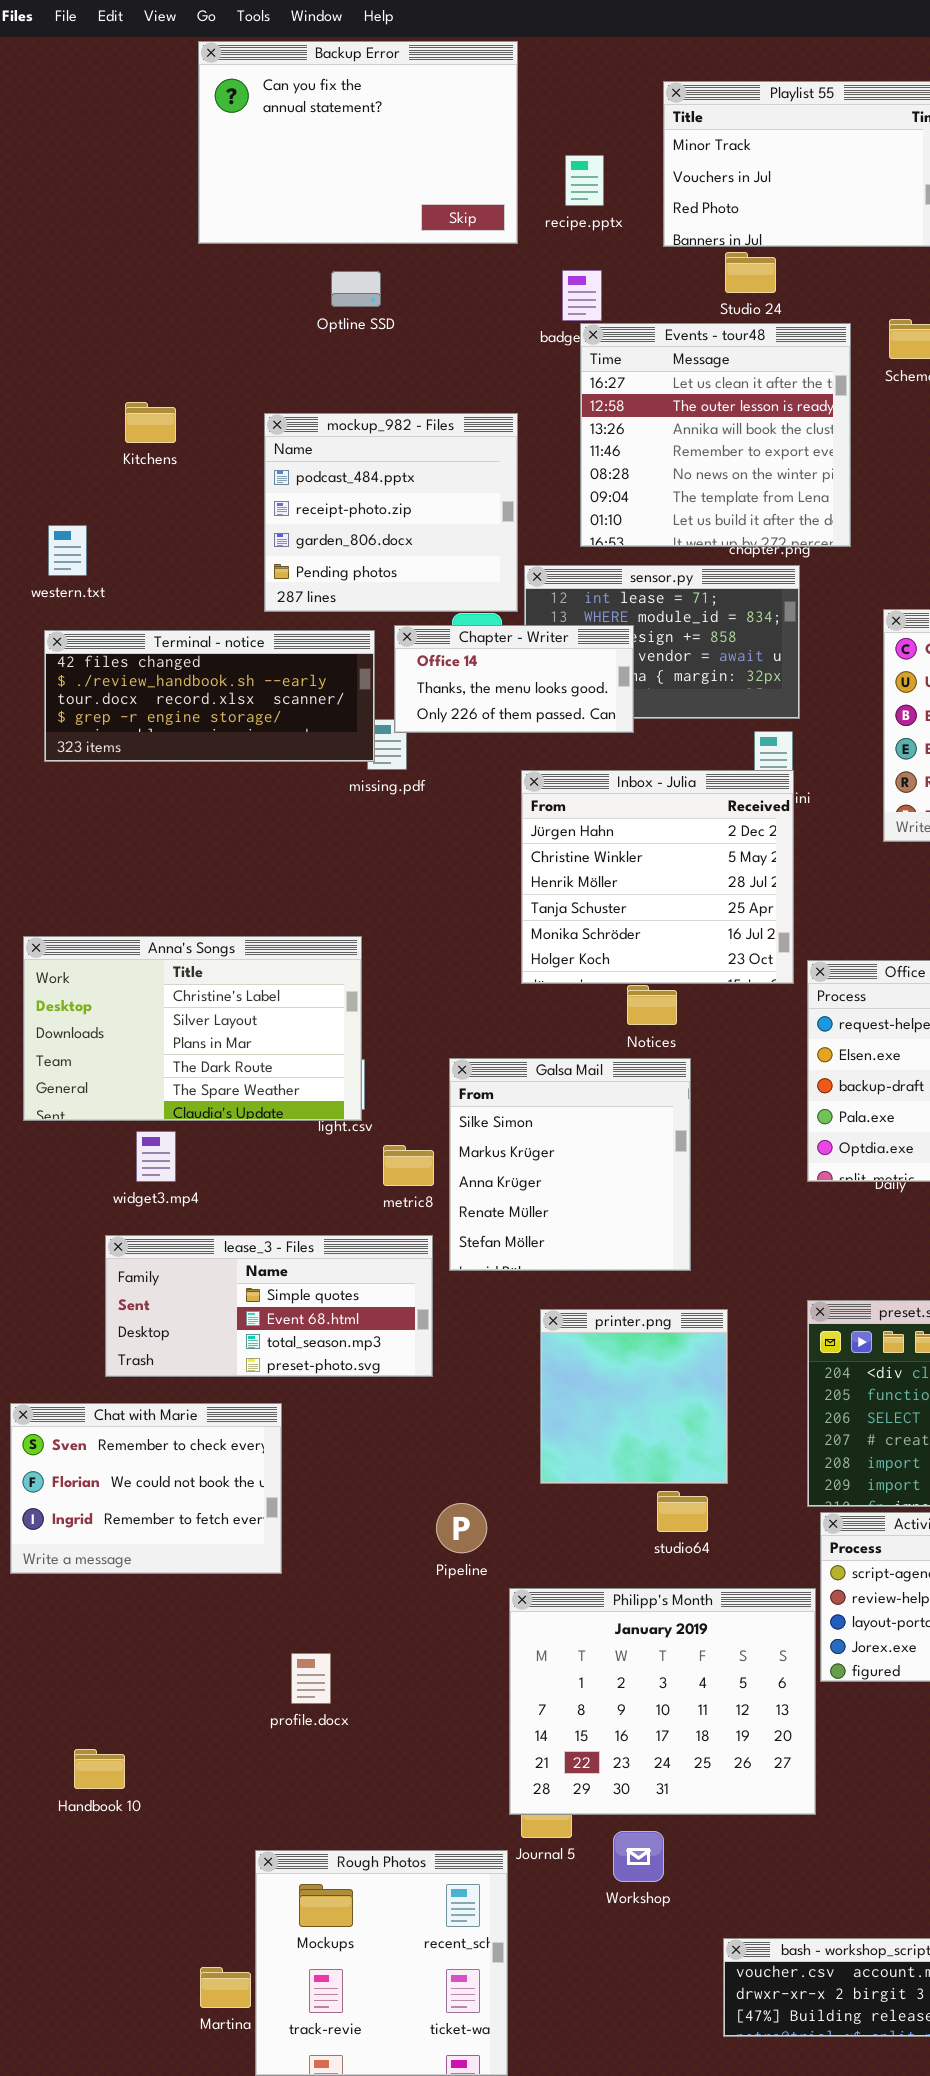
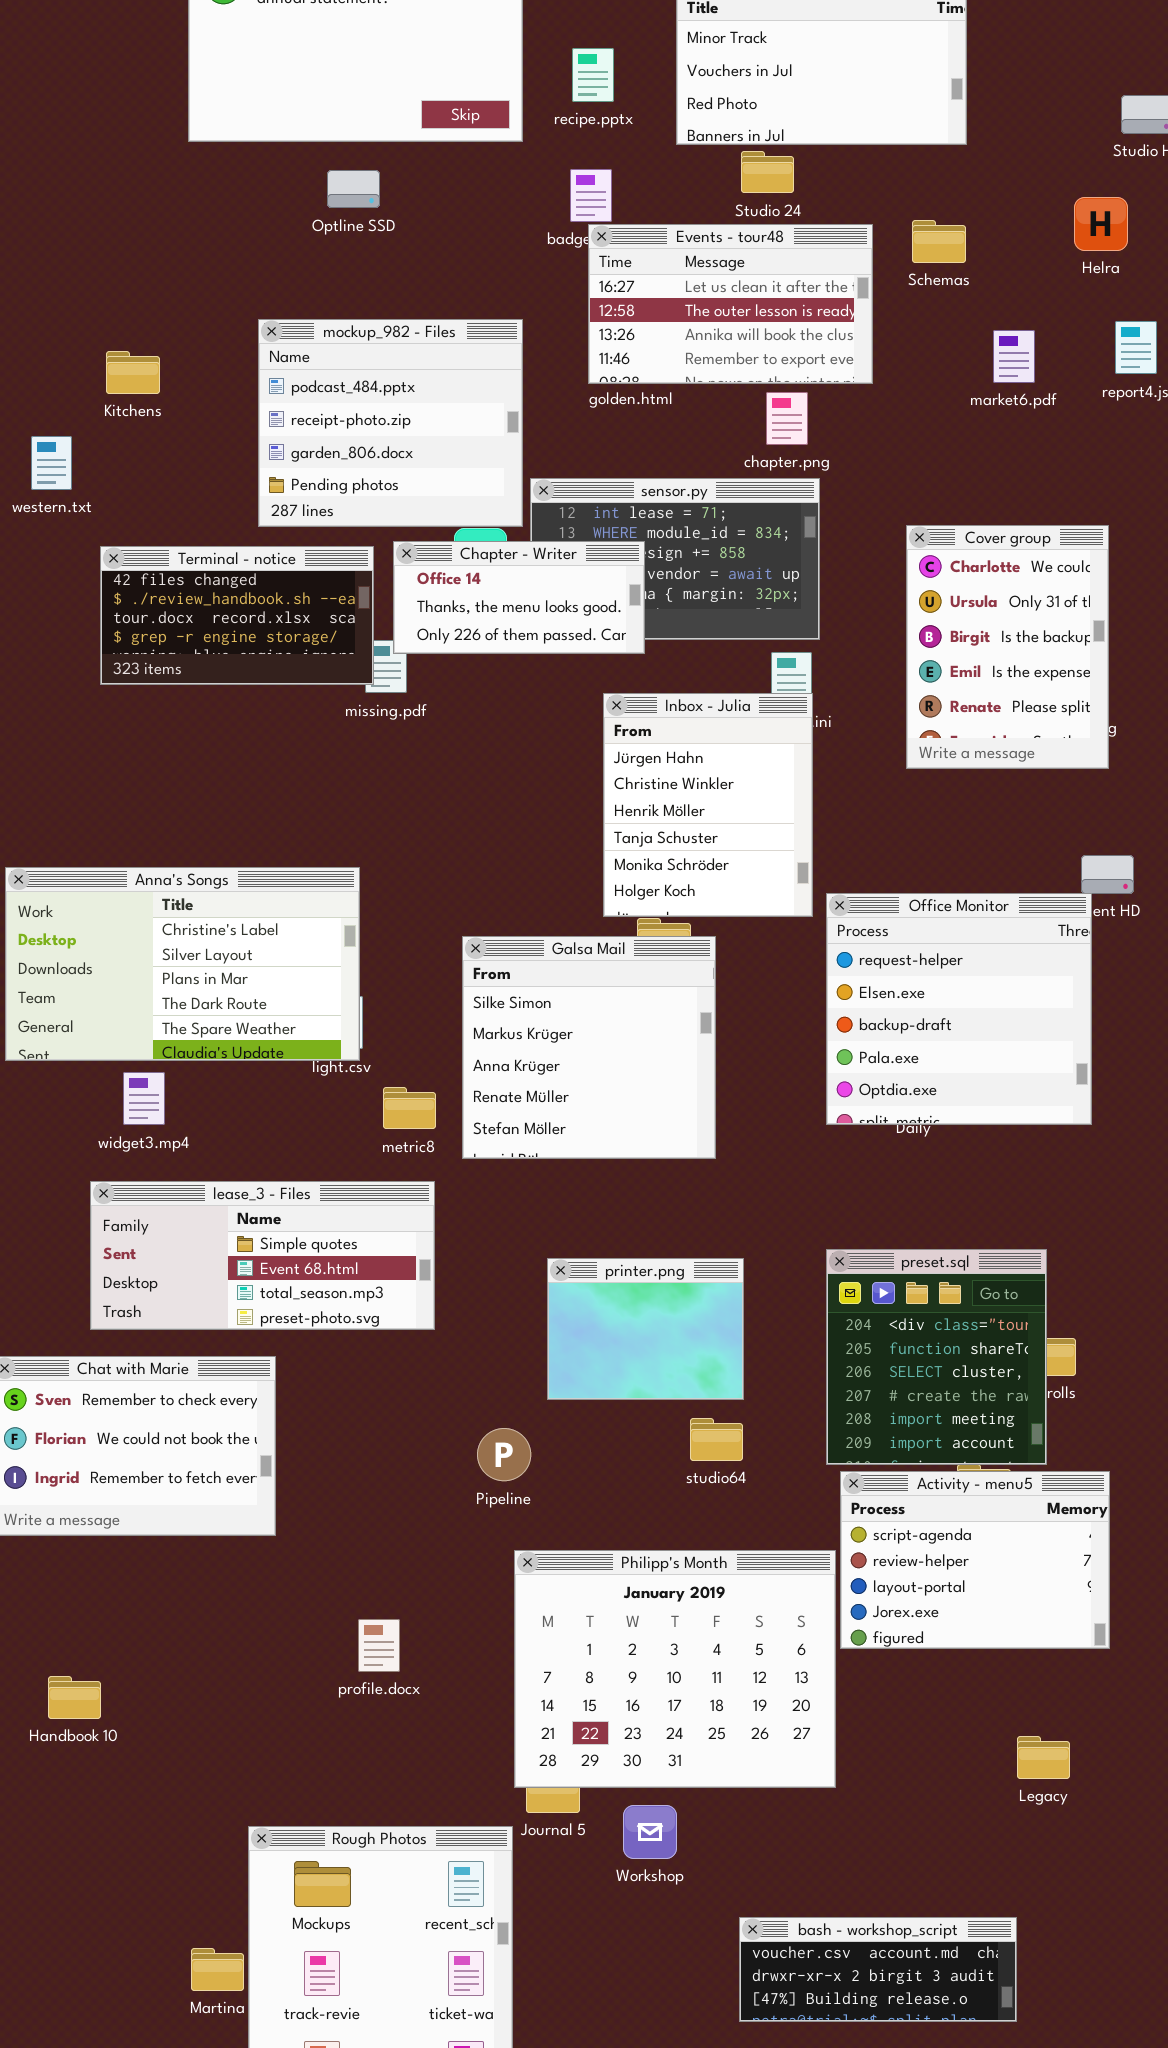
Events - tour48: [580,323,851,547] -> [588,224,873,384], resized
Kitchens: [125,402,176,443] -> [106,351,160,394], moved
Terminal - notice: [44,630,375,762] -> [100,546,374,685], resized
Inbox - Julia: [521,770,794,984] -> [603,693,813,917], resized
Galsa Mail: [449,1058,691,1271] -> [462,936,716,1159], moved
printer.png: [540,1309,728,1484] -> [547,1258,744,1400], resized
studio64: [657,1491,708,1532] -> [690,1418,743,1461], moved
Pipeline: [436,1503,487,1553] -> [477,1428,531,1481], moved
profile.docx: [291,1653,331,1704] -> [358,1619,400,1672], moved
Handbook 10: [74,1749,125,1789] -> [48,1676,101,1719], moved

